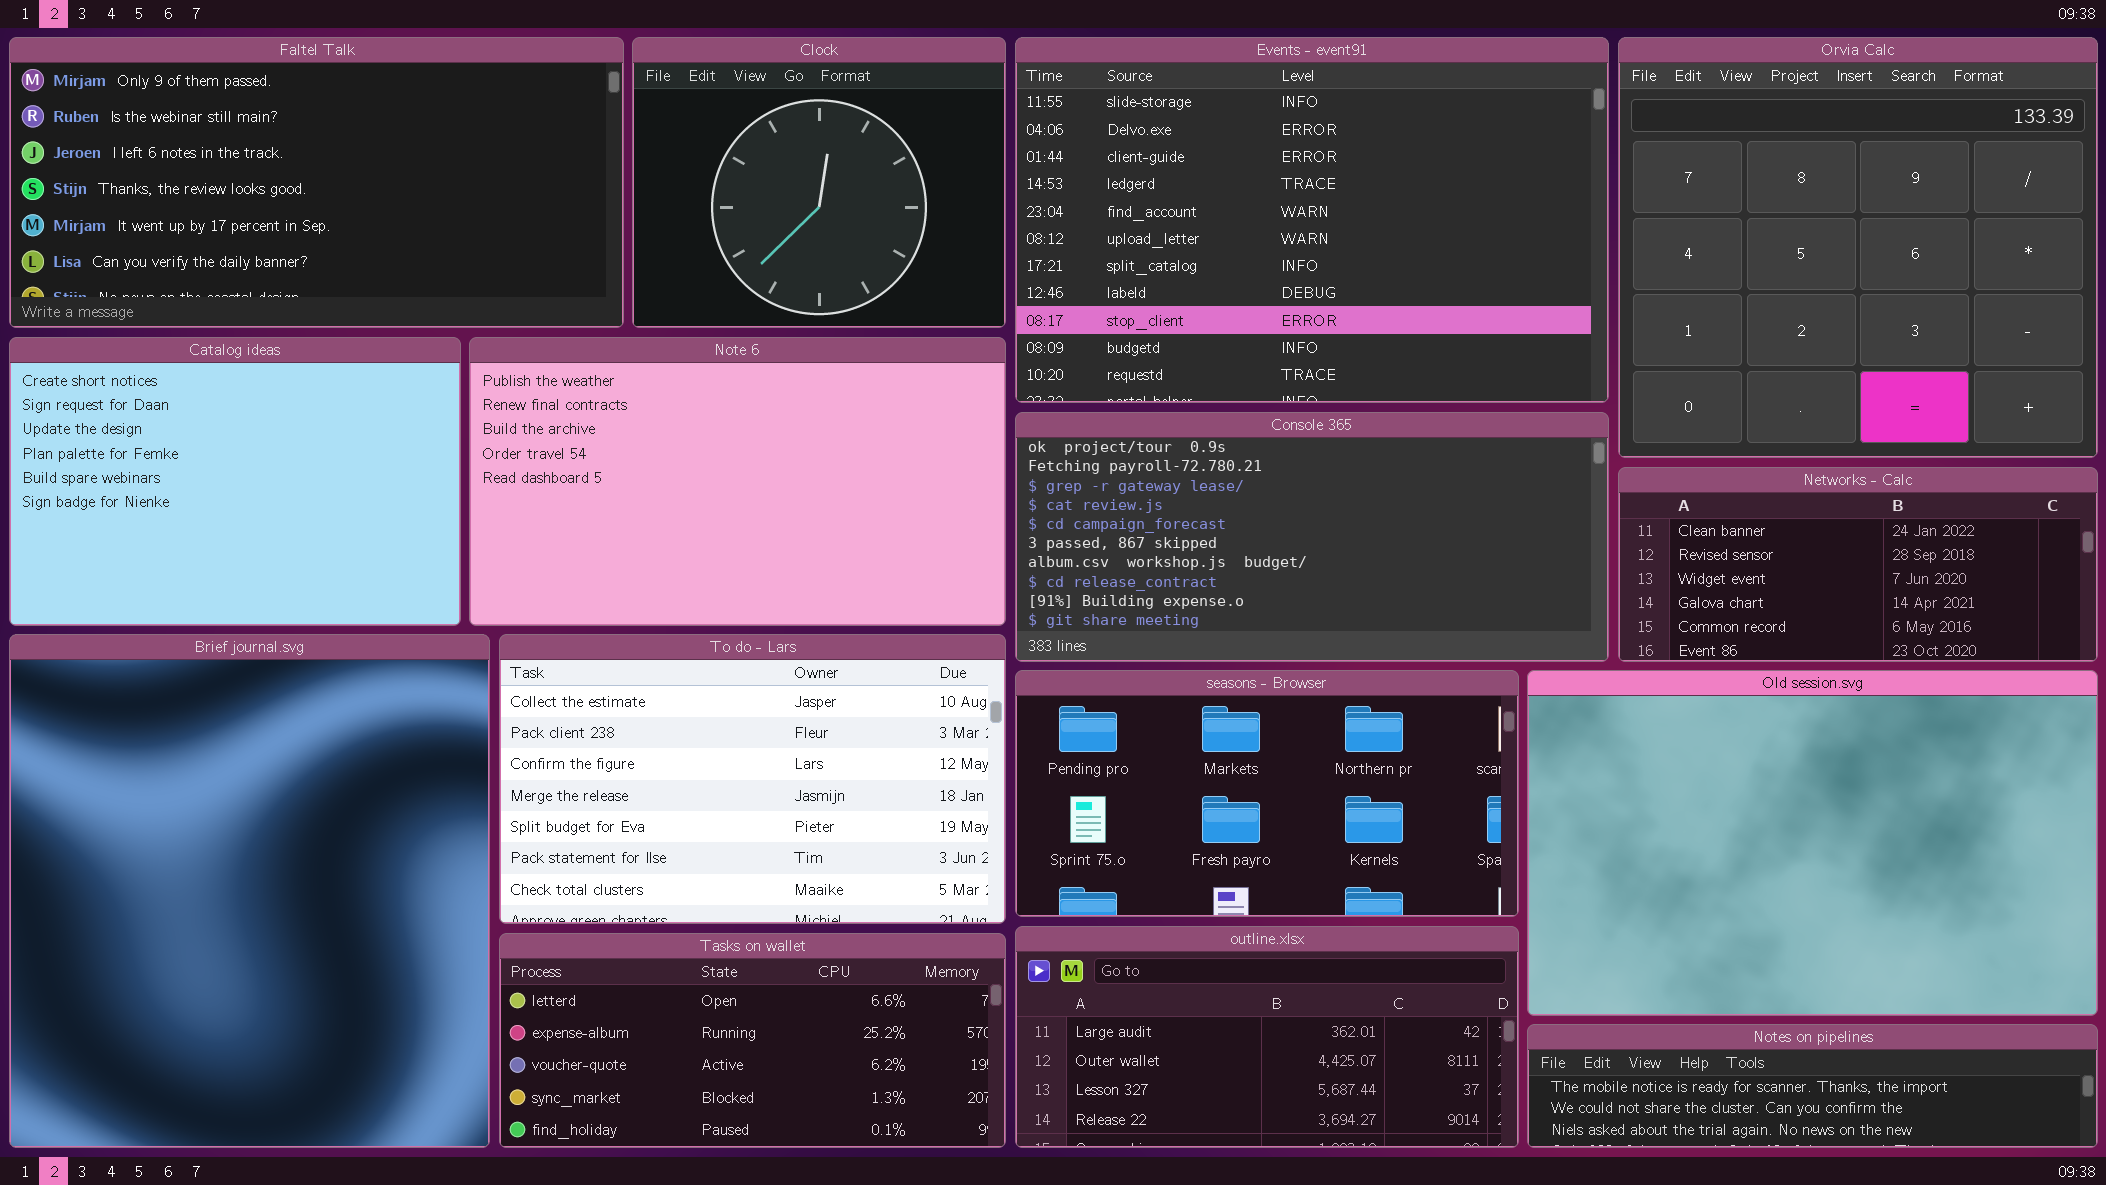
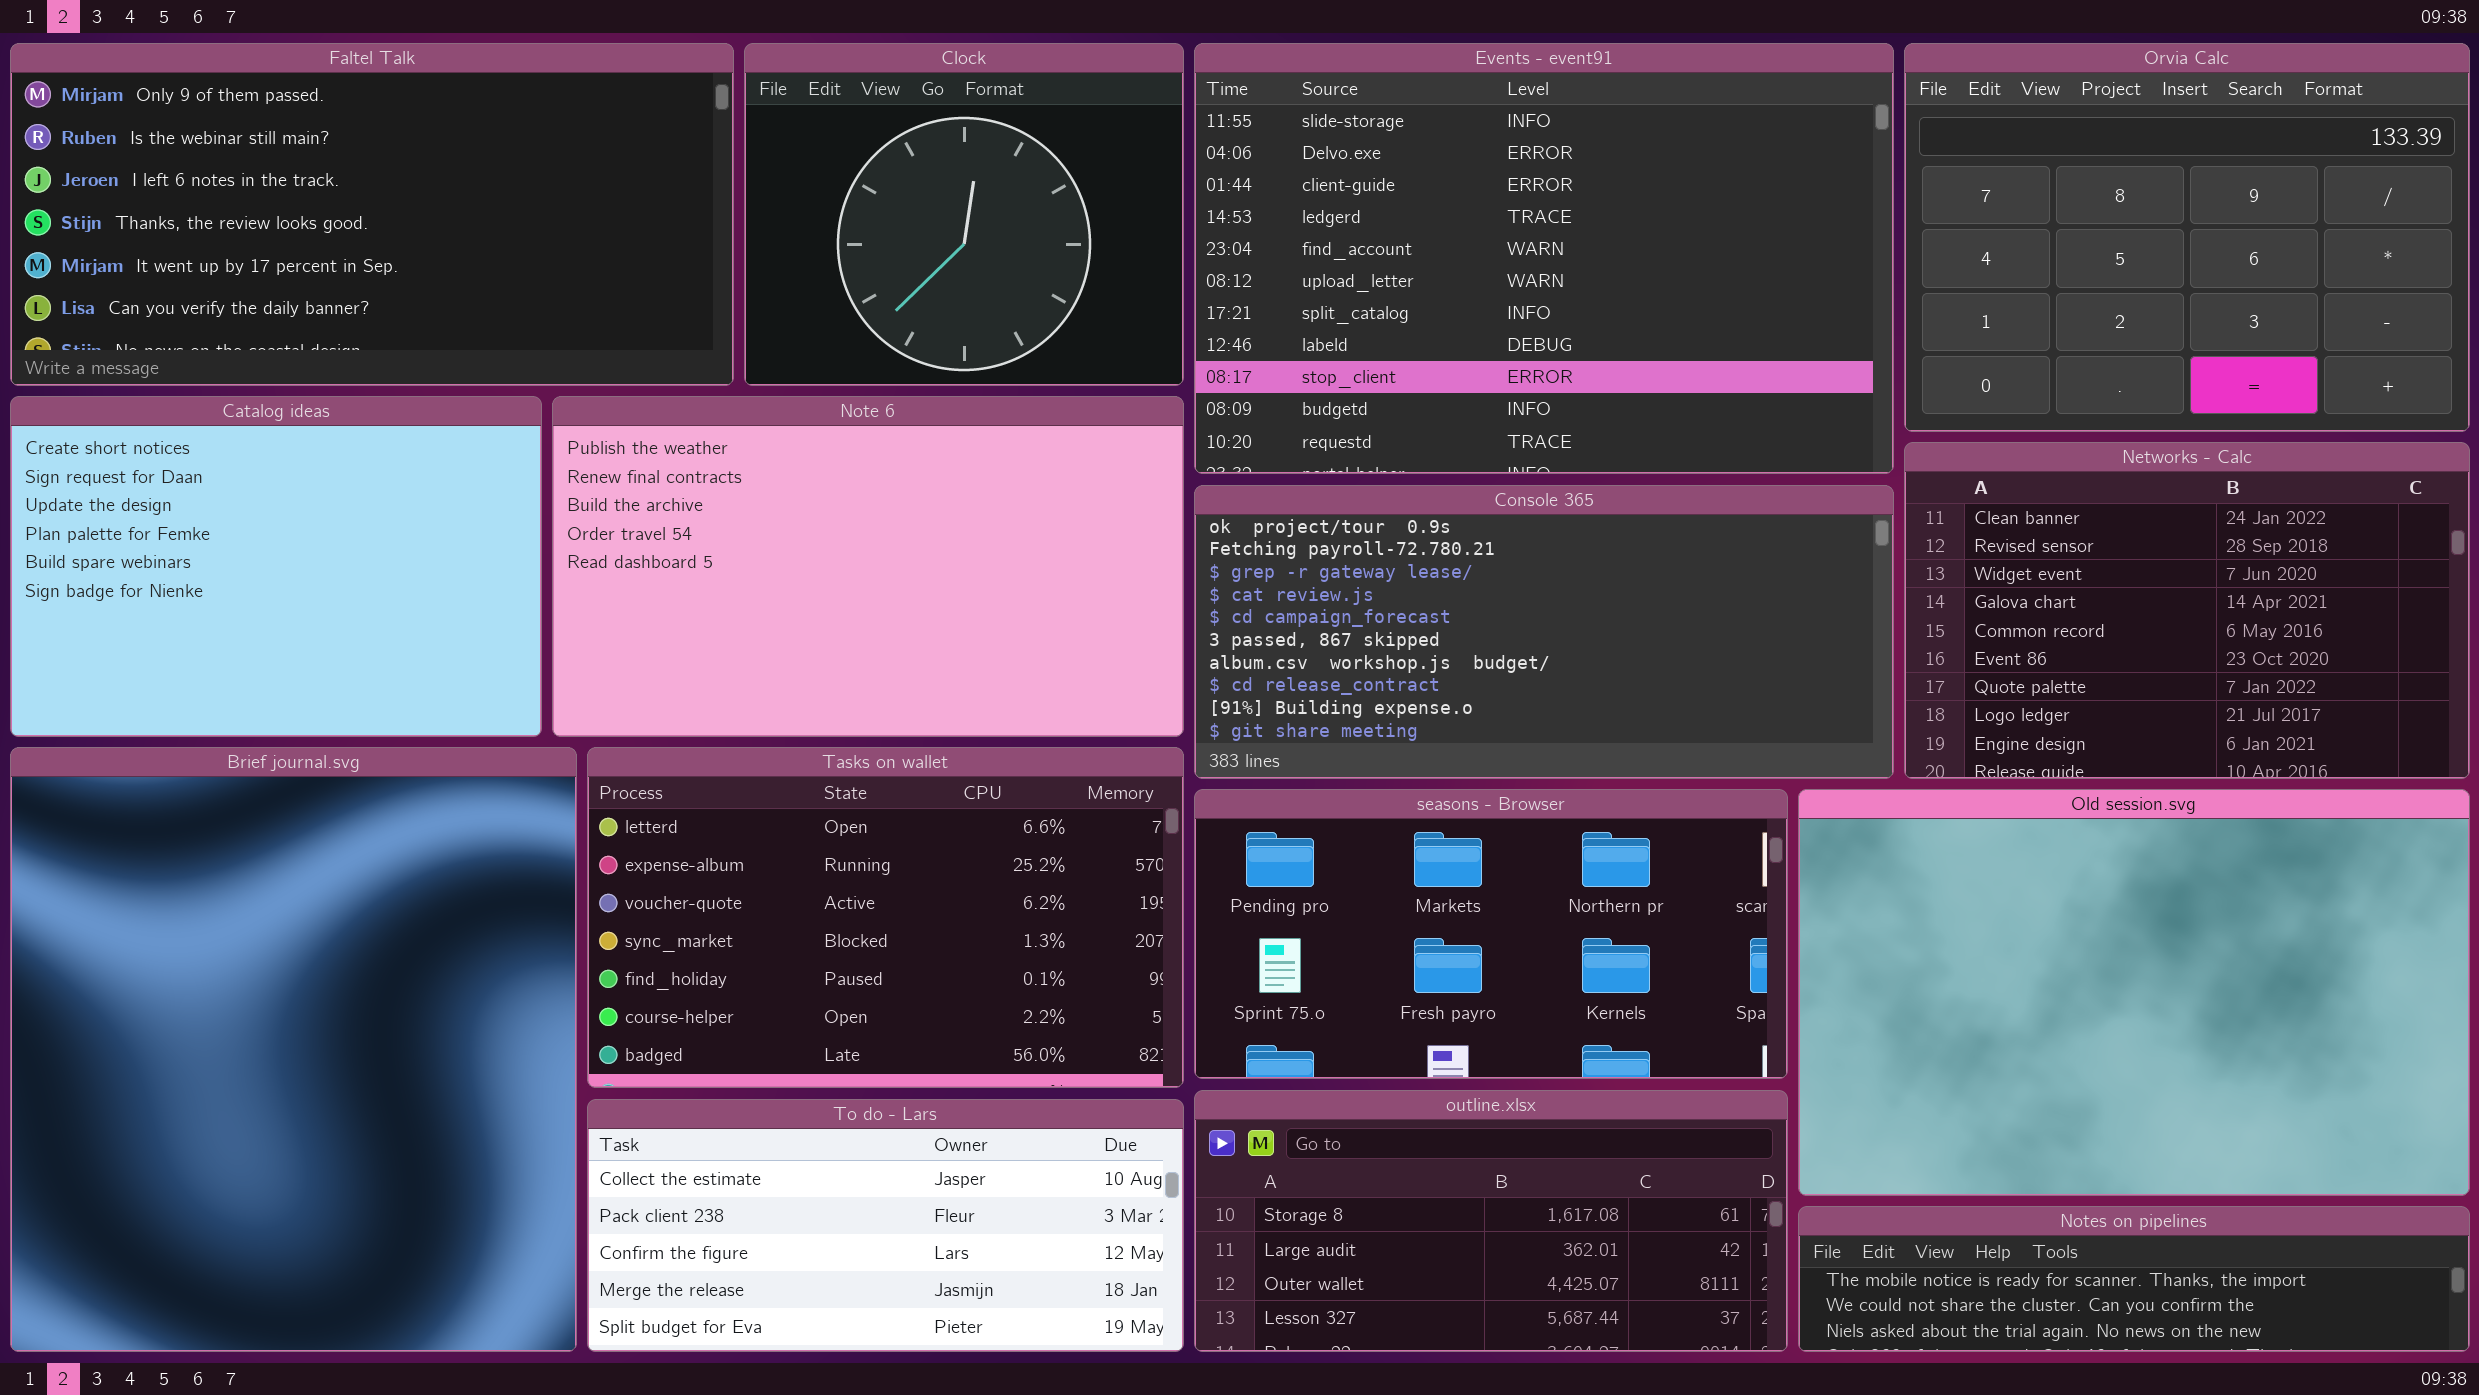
Orvia Calc: [1618,37,2098,458] -> [1904,43,2470,432], resized
Networks - Calc: [1618,467,2098,662] -> [1904,442,2470,779], resized
To do - Lars: [499,634,1006,924] -> [587,1099,1184,1352], moved, resized
outline.xlsx: [1015,926,1519,1148] -> [1194,1090,1788,1352], scrolled up 1 row
Tasks on wallet: [499,933,1006,1148] -> [587,747,1184,1088], moved, resized

